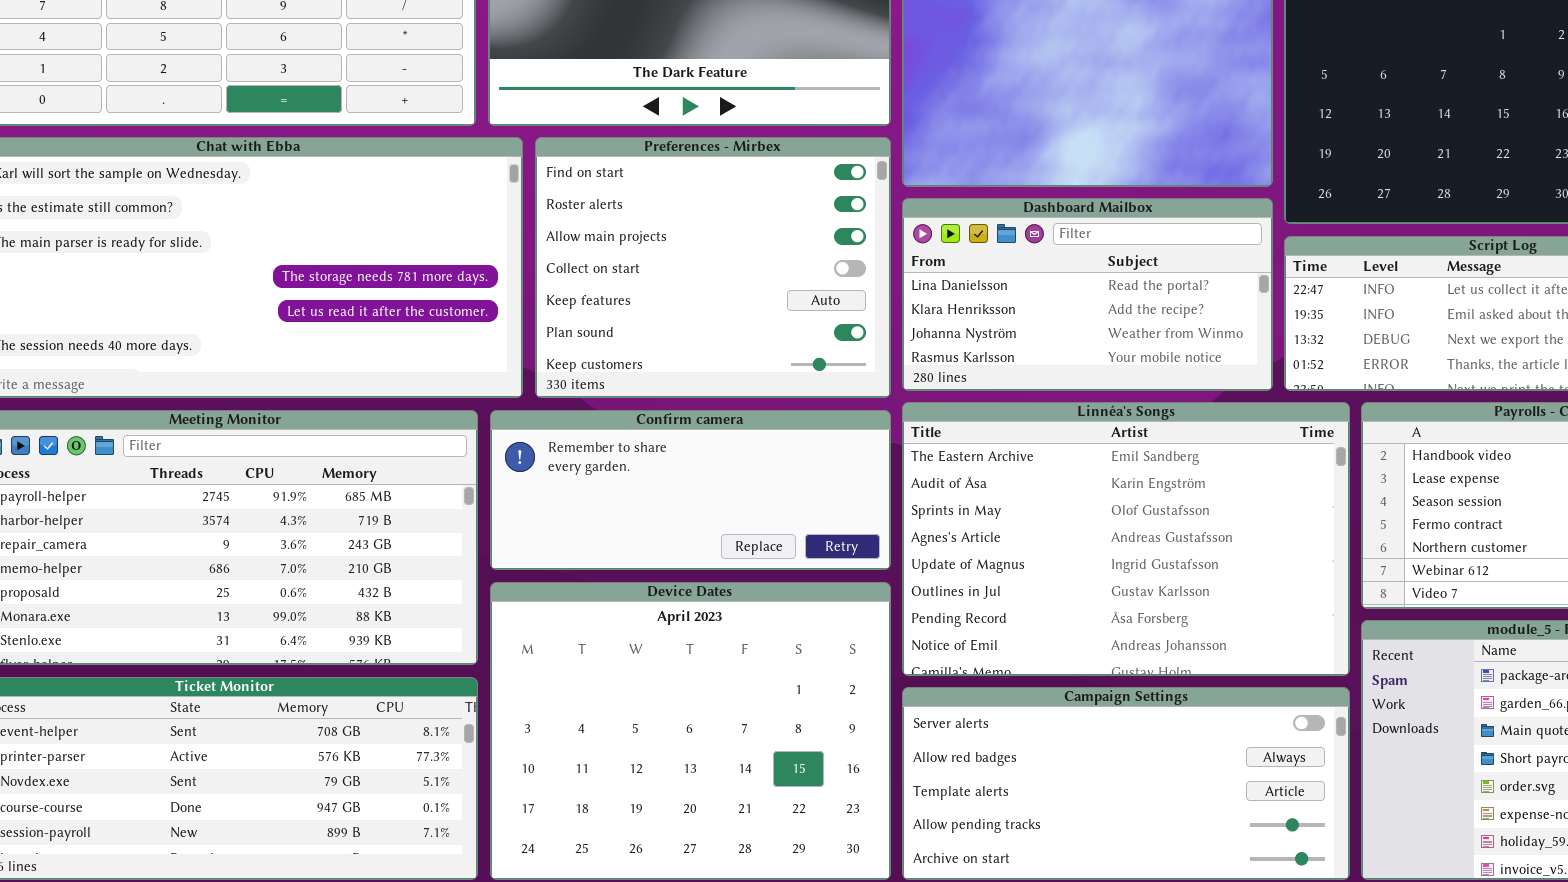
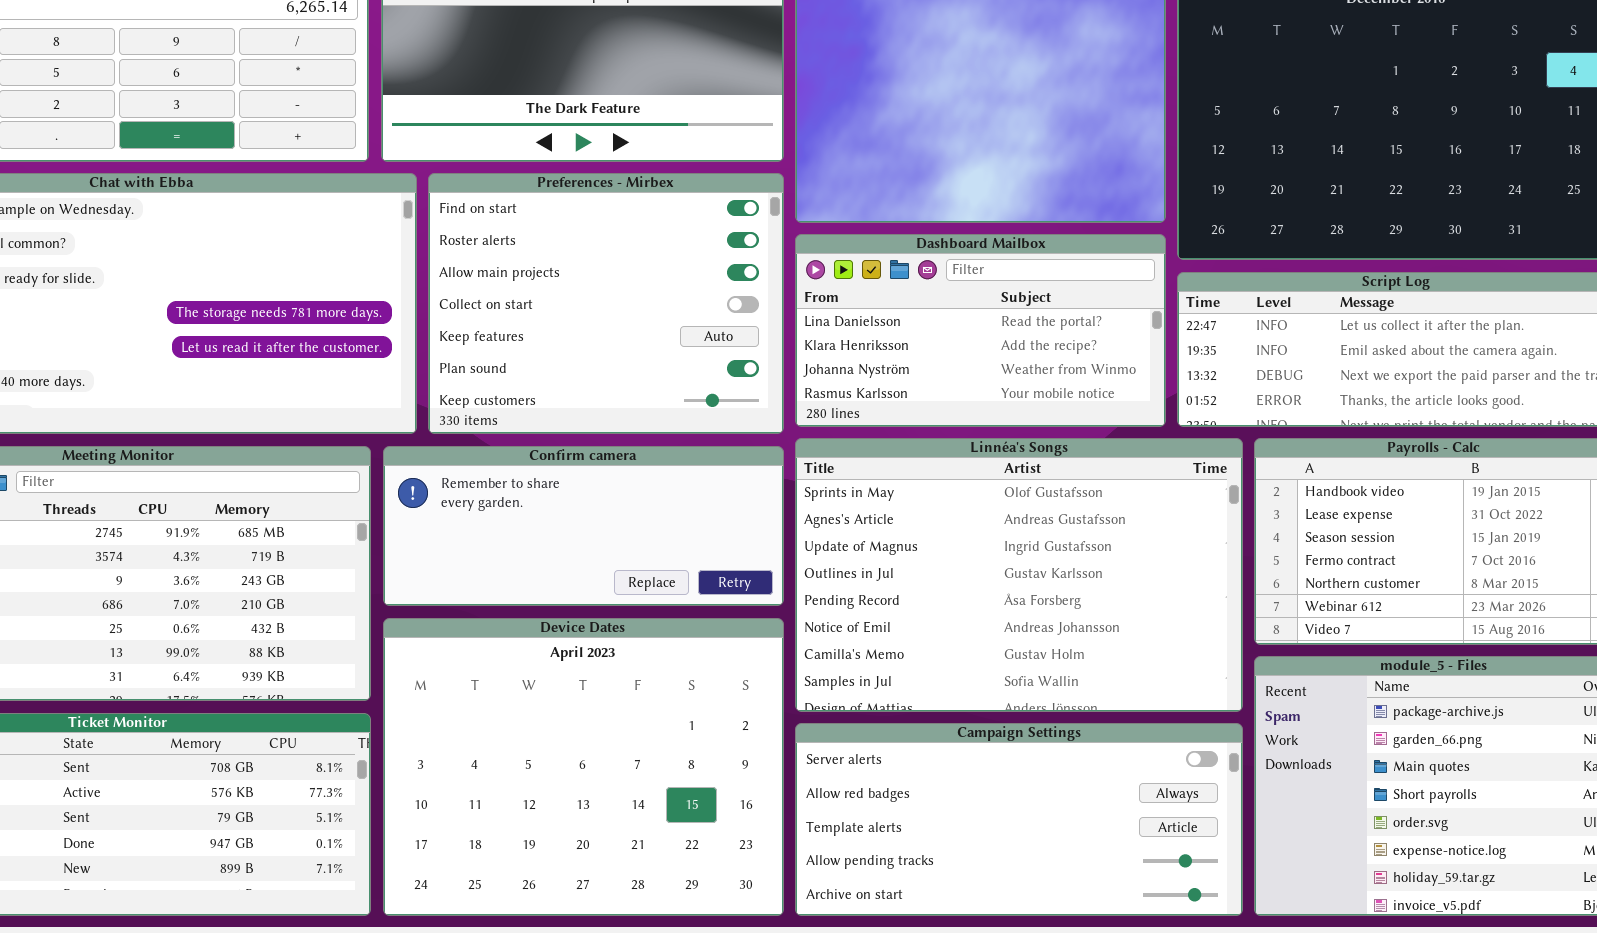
Linnéa's Songs: [902,402,1350,676] -> [795,438,1243,712], scrolled down 2 rows

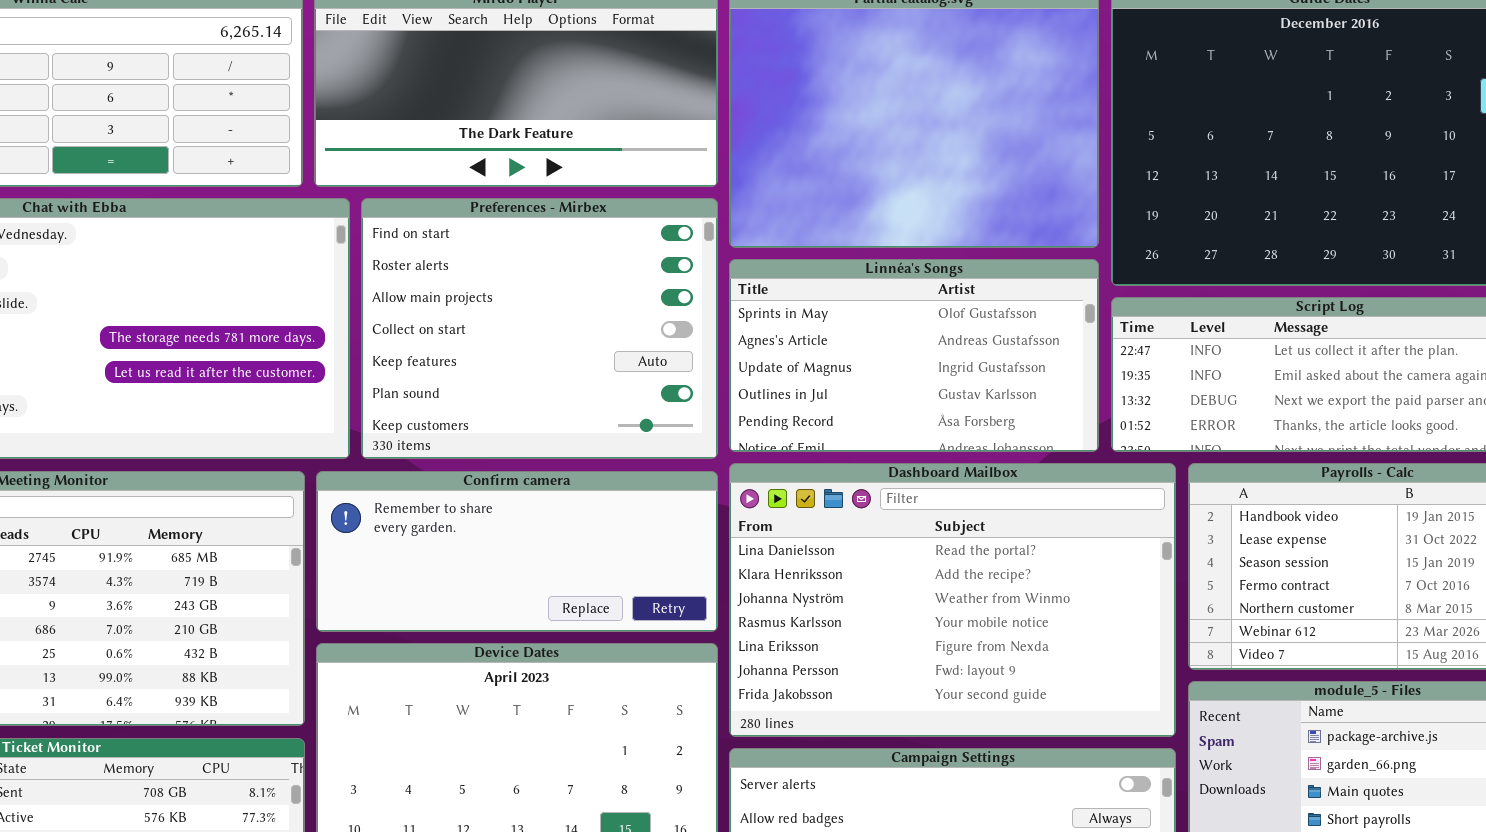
Dashboard Mailbox: [795,234,1166,427] -> [729,463,1176,737], moved, resized
Linnéa's Songs: [795,438,1243,712] -> [729,259,1099,452], moved, resized

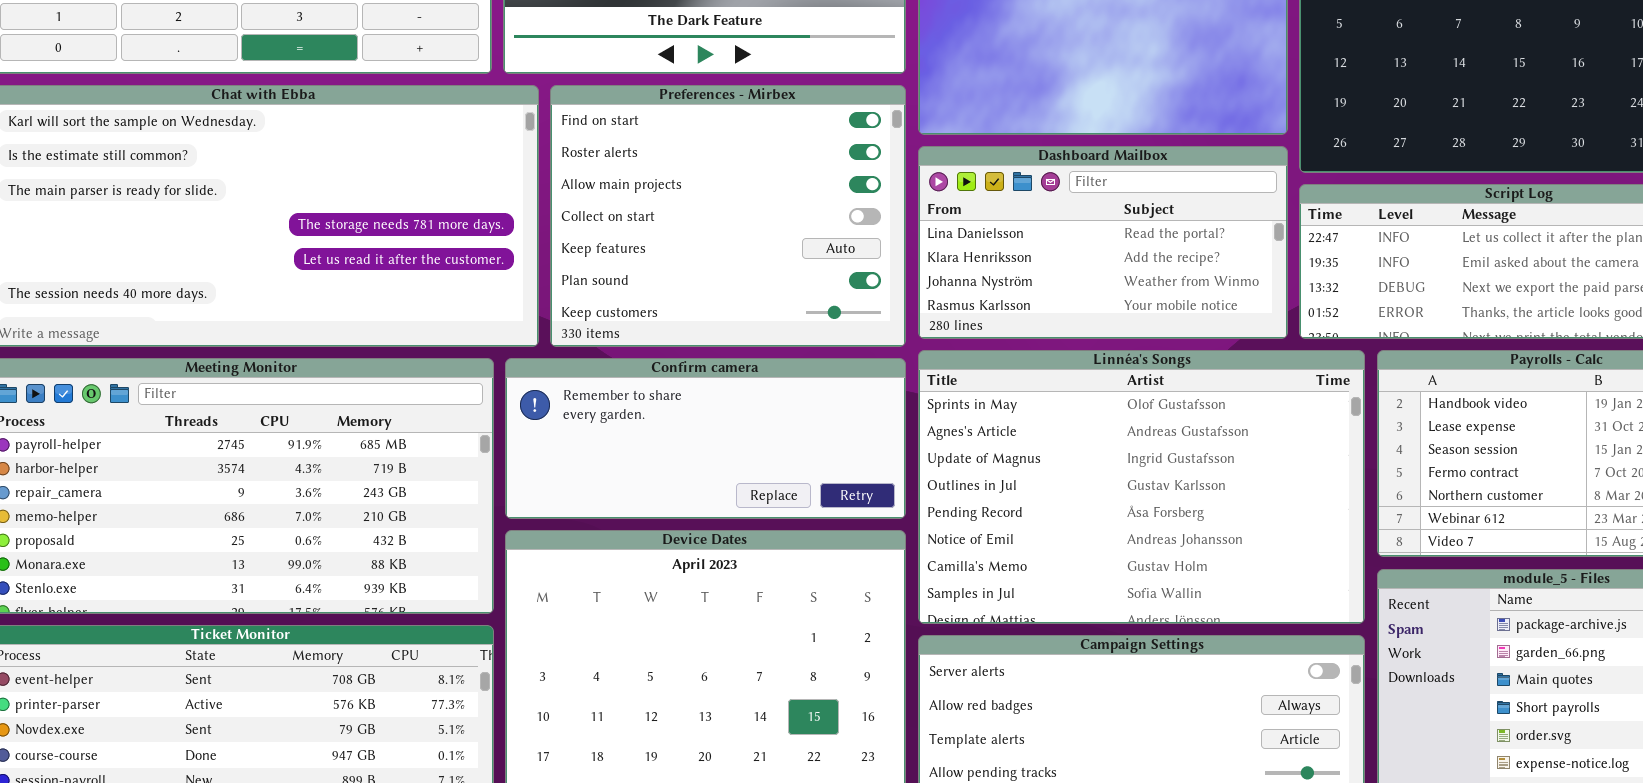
Linnéa's Songs: [729,259,1099,452] -> [918,350,1365,624], moved, resized
Dashboard Mailbox: [729,463,1176,737] -> [918,146,1288,339], moved, resized

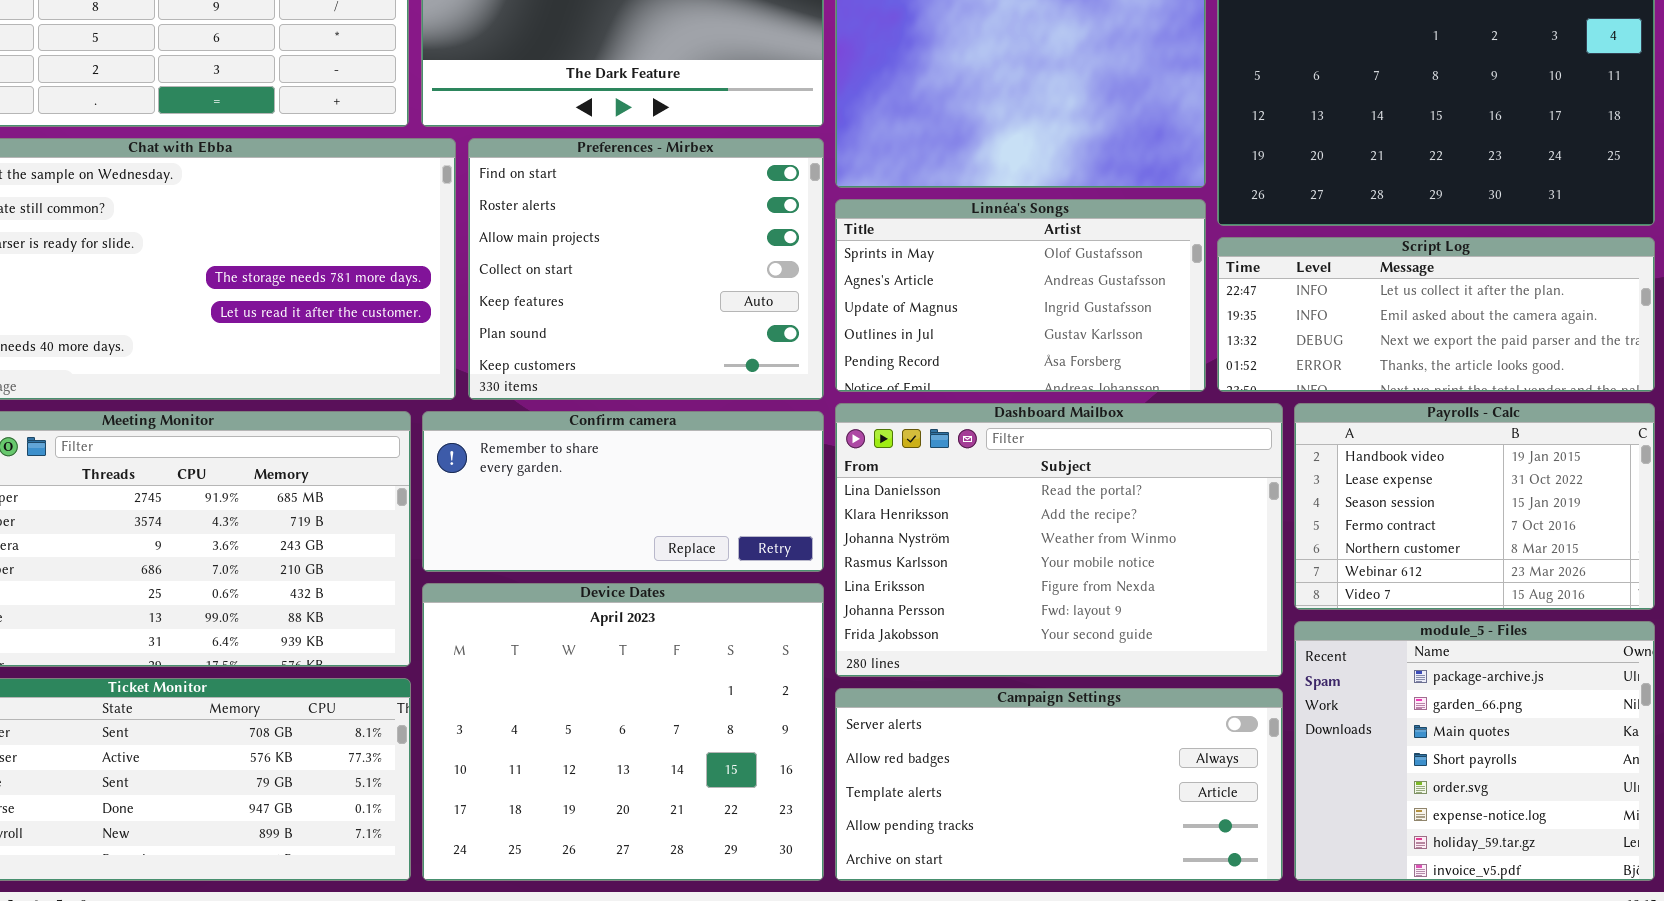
Dashboard Mailbox: [918,146,1288,339] -> [835,403,1283,677], moved, resized
Linnéa's Songs: [918,350,1365,624] -> [835,199,1206,392], moved, resized

